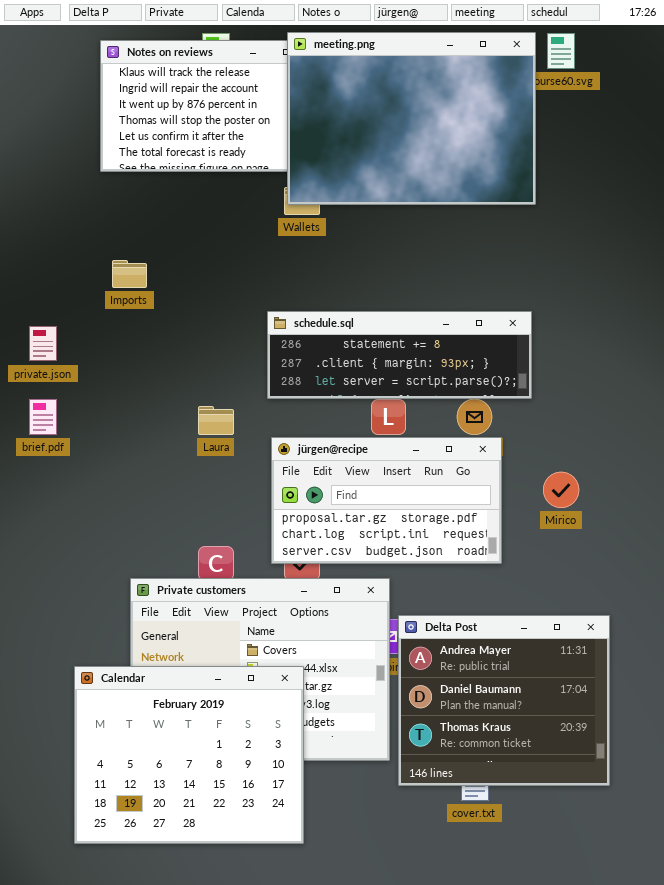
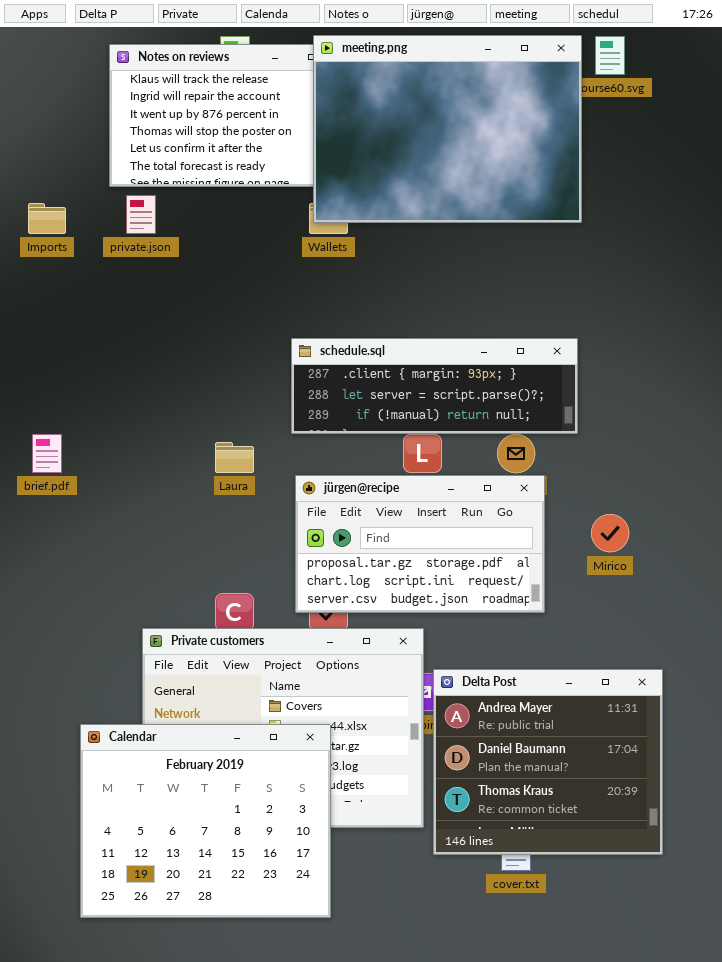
Imports: [112,260,147,288] -> [28,203,66,234], moved
schedule.sql: [267,311,532,399] -> [291,338,578,434], scrolled down 1 row
private.json: [29,326,57,361] -> [126,195,156,234], moved

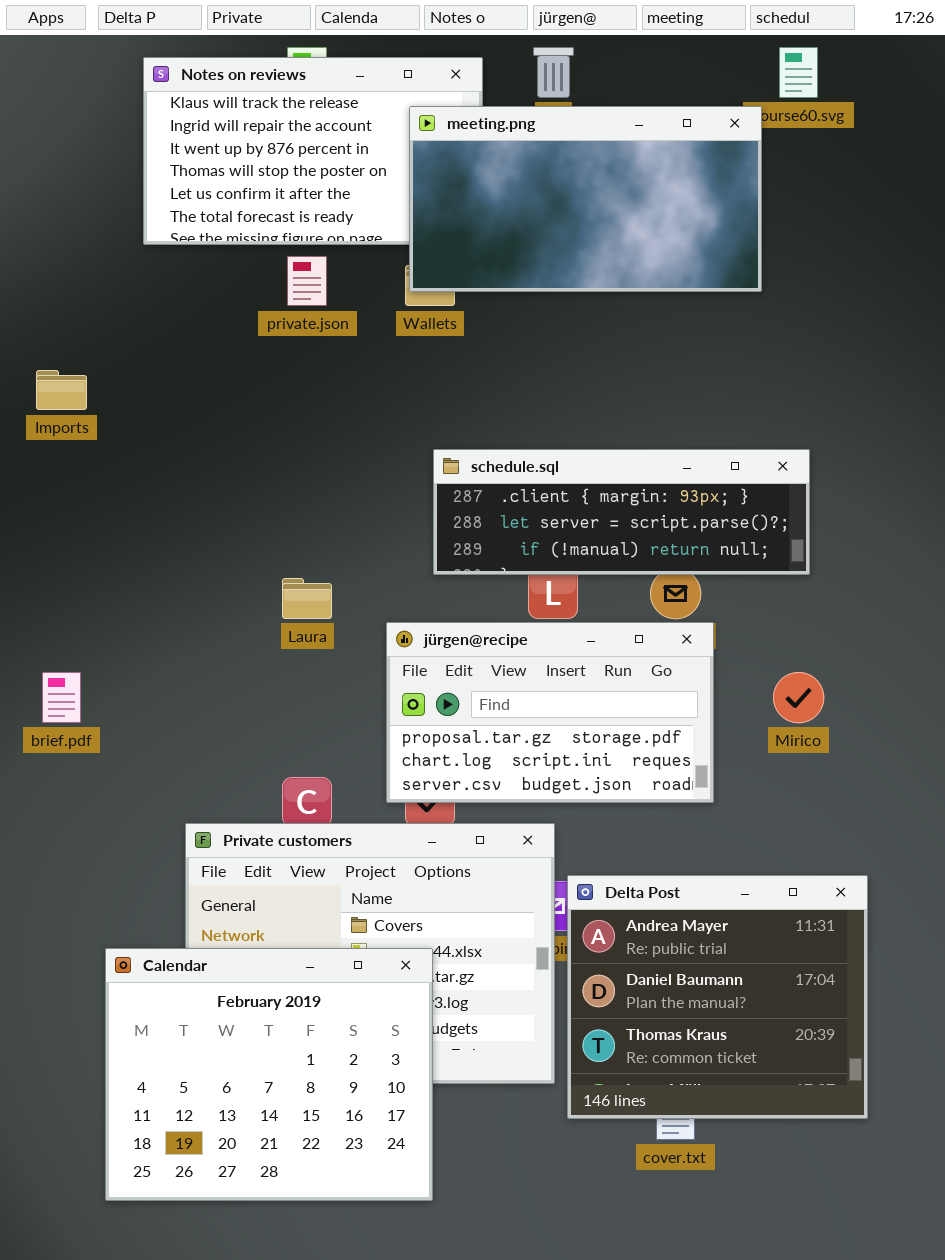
meeting.png: [313,35,582,223] -> [409,106,762,292], resized
private.json: [126,195,156,234] -> [287,256,327,306], moved
Imports: [28,203,66,234] -> [36,370,87,410], moved
schedule.sql: [291,338,578,434] -> [433,449,810,575], moved
brief.pdf: [32,434,62,473] -> [42,672,81,723], moved

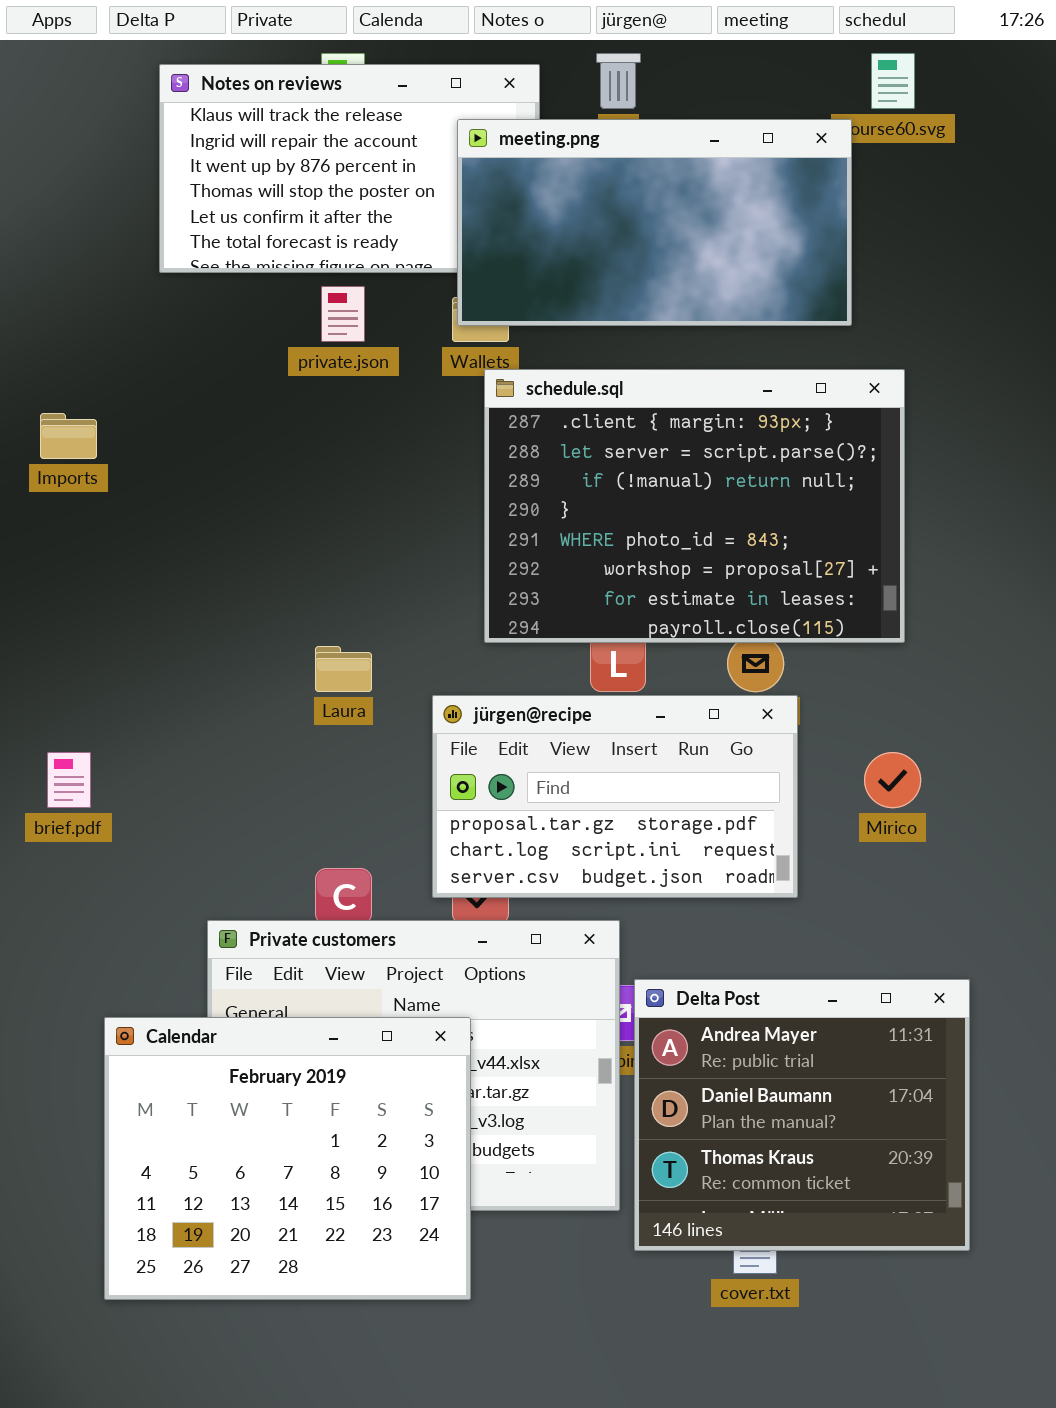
schedule.sql: [433,449,810,575] -> [484,369,905,643], resized
Calendar: [105,948,433,1201] -> [104,1017,471,1300], moved

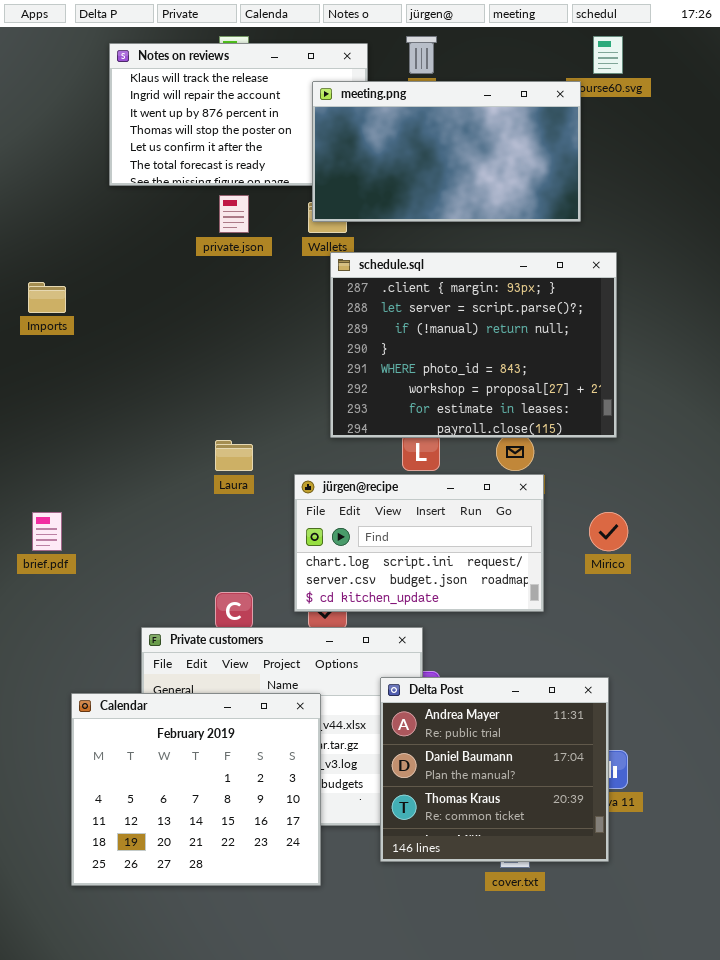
jürgen@recipe: [432,695,798,898] -> [294,474,544,612], scrolled down 1 row
Delta Post: [634,979,970,1251] -> [380,677,609,862], moved

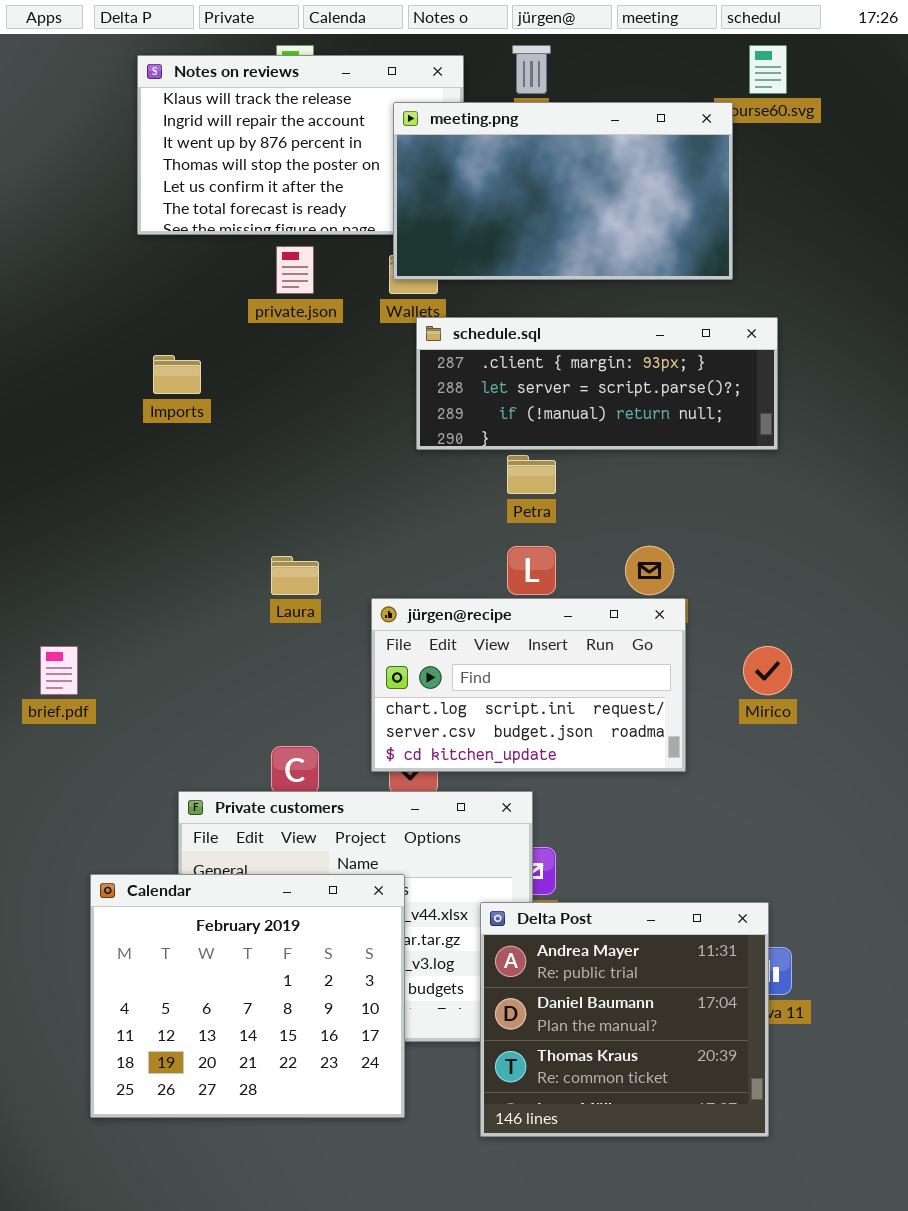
schedule.sql: [330,252,617,438] -> [416,317,778,450], resized
Imports: [28,282,66,313] -> [153,355,201,394], moved
Delta Post: [380,677,609,862] -> [480,902,769,1137], moved

